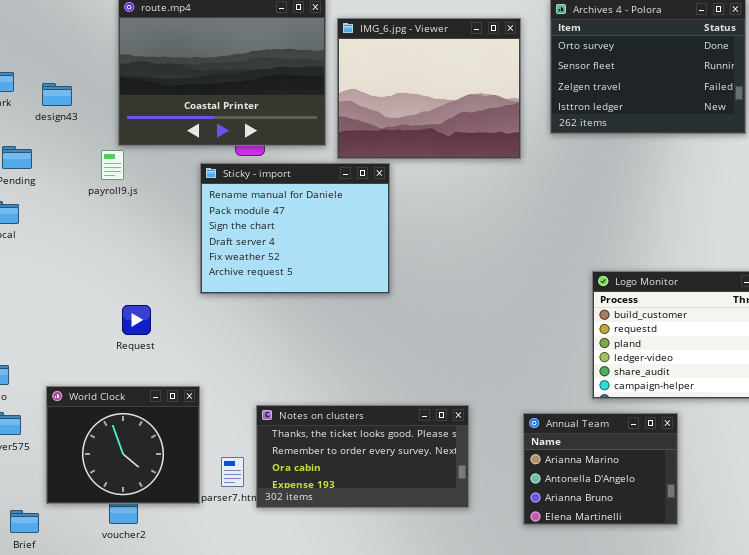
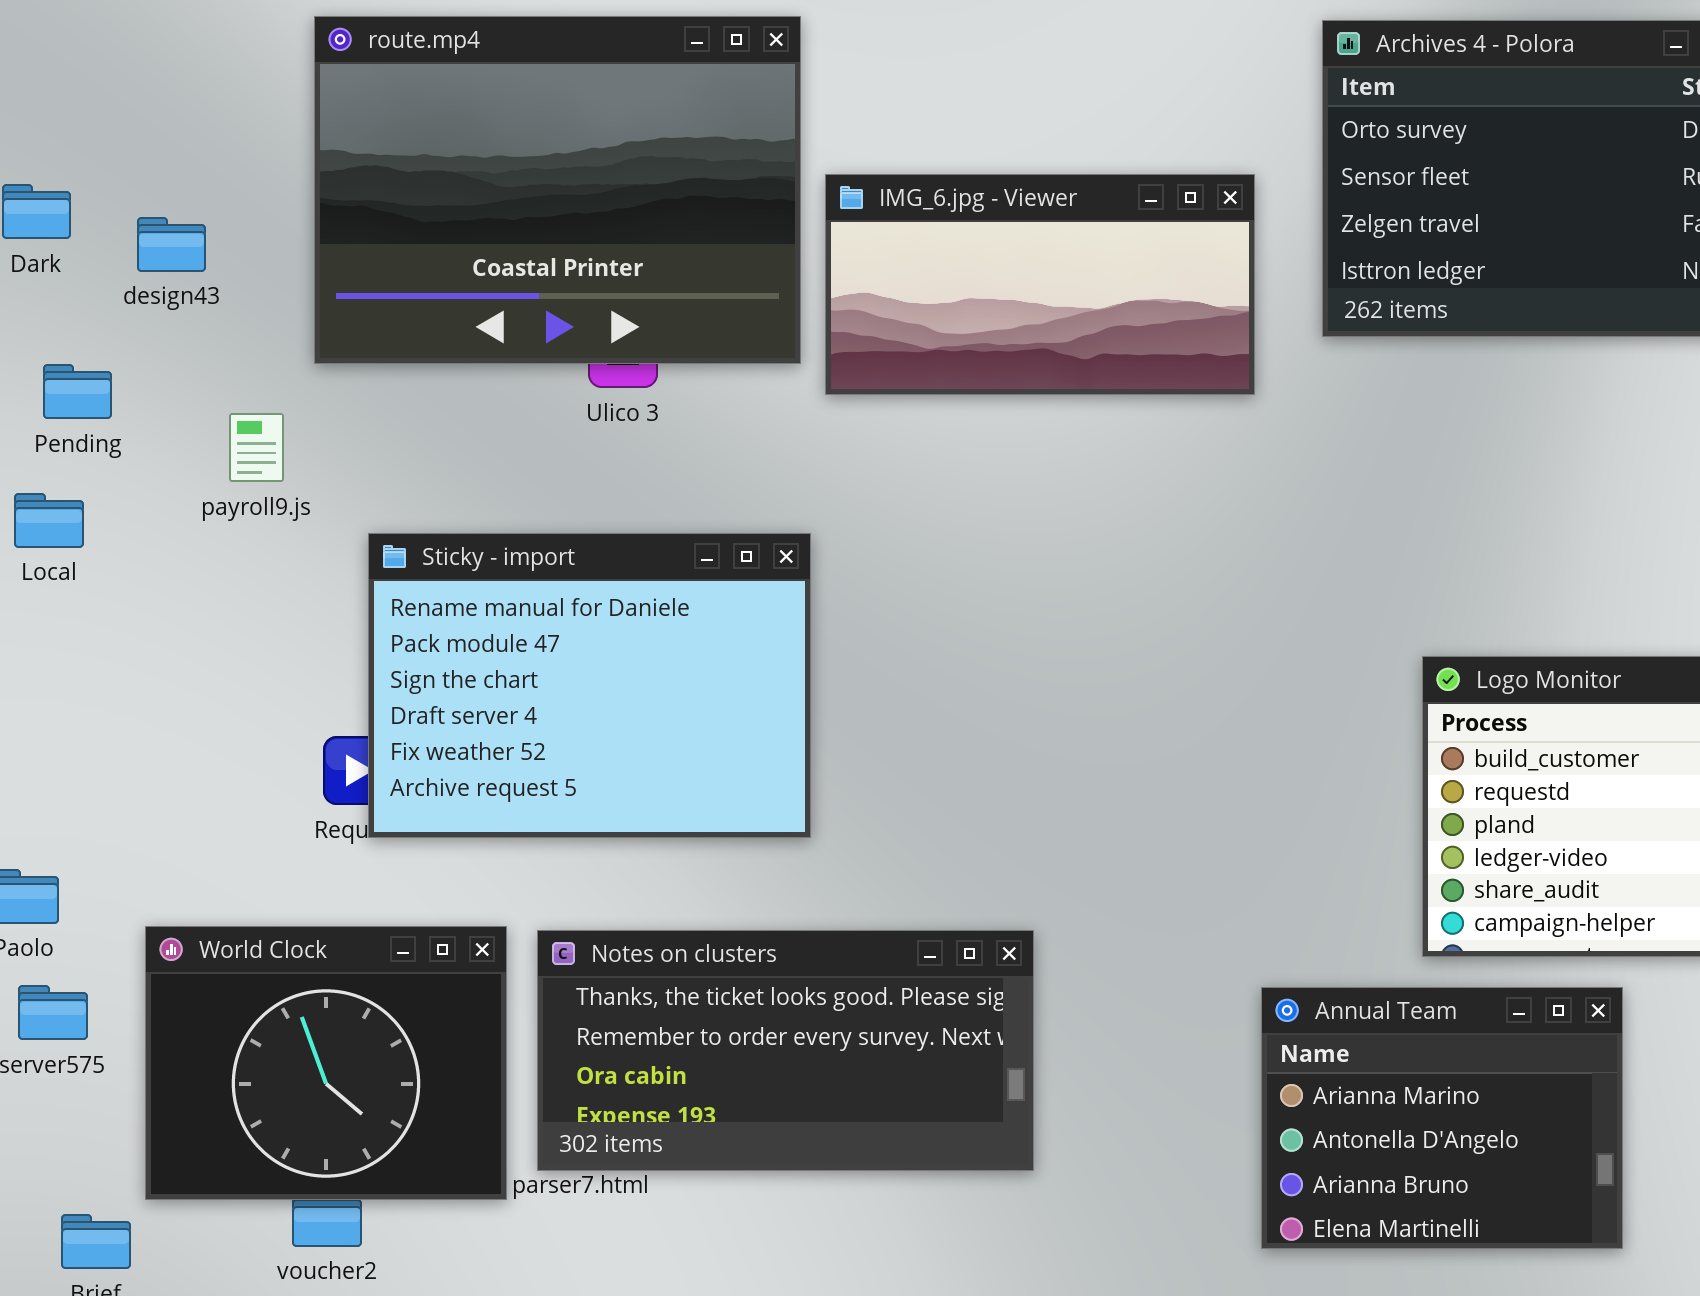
IMG_6.jpg - Viewer: [337,18,521,159] -> [825,174,1255,395], resized
payroll9.js: [101,150,124,180] -> [229,413,284,482], moved
Sticky - import: [200,163,390,294] -> [368,533,811,838], moved
Notes on clusters: [256,405,469,508] -> [537,930,1034,1171], moved

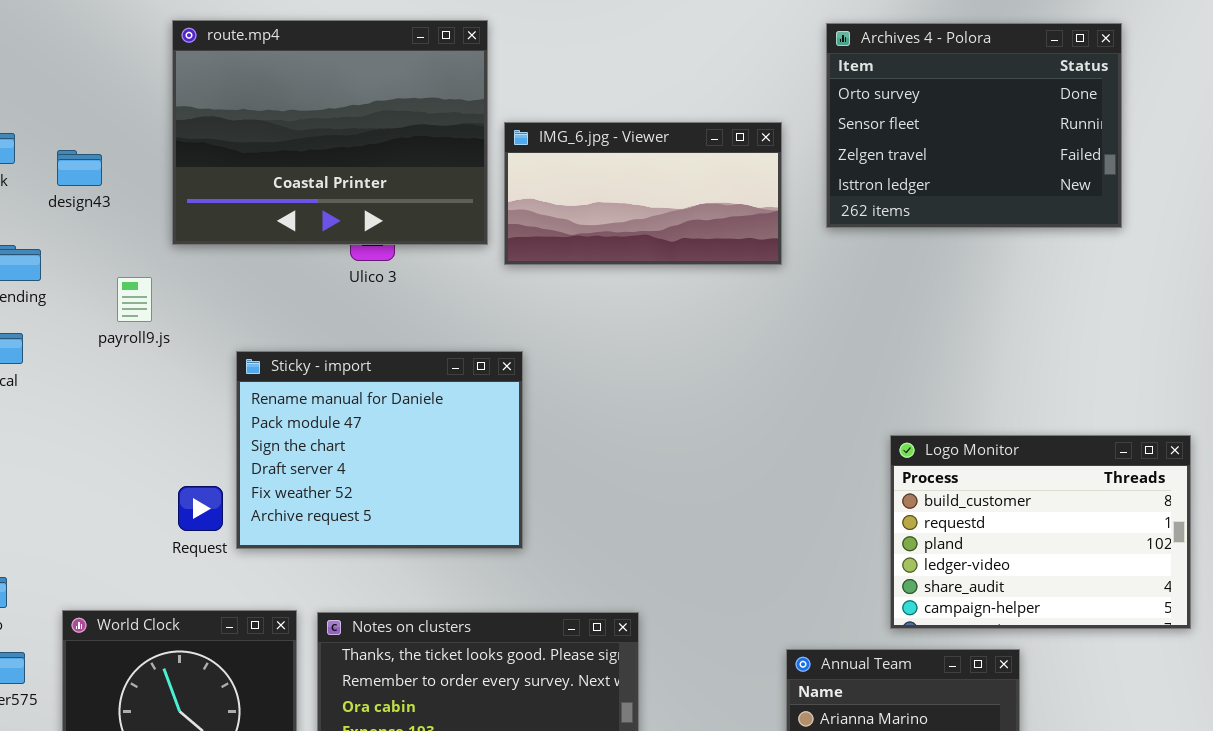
Sticky - import: [368,533,811,838] -> [236,351,523,549], moved

